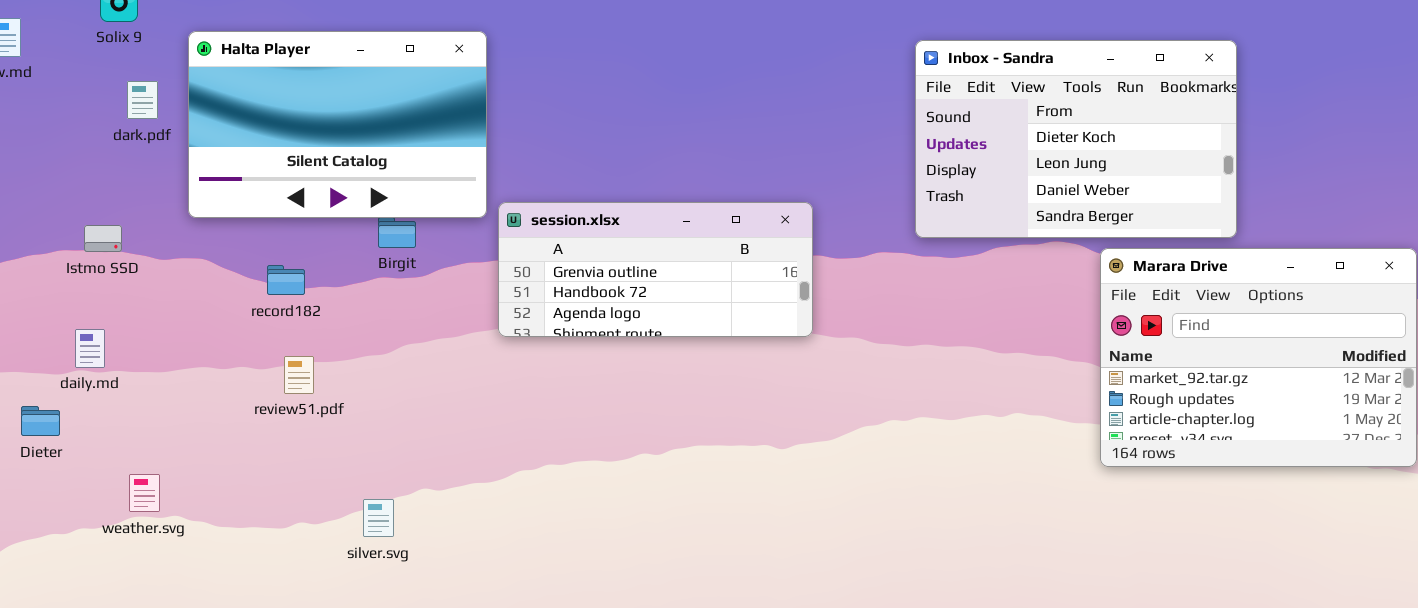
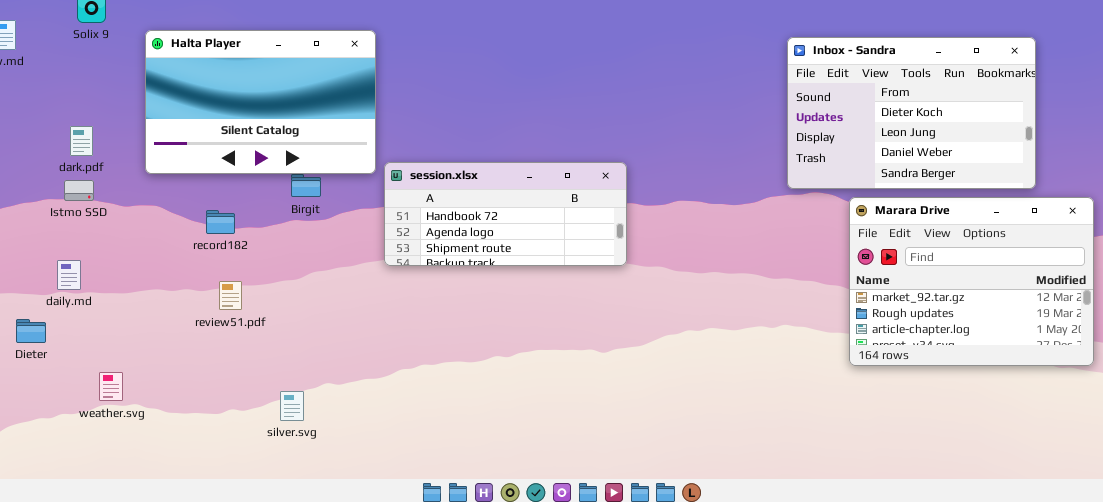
Inbox - Sandra: [915,40,1237,238] -> [787,37,1036,189], moved
dark.pdf: [127,81,158,119] -> [70,126,93,156], moved
session.xlsx: [498,202,813,337] -> [384,162,627,266], scrolled down 1 row

